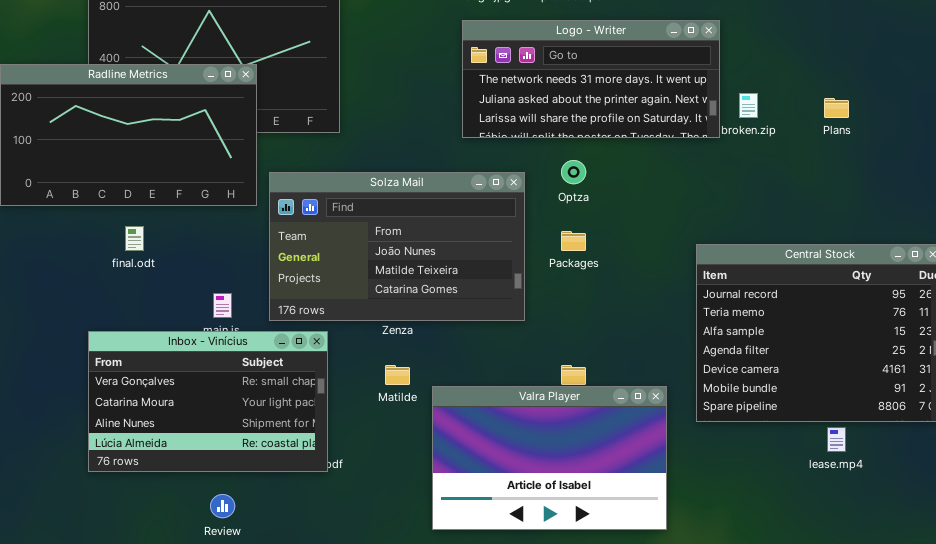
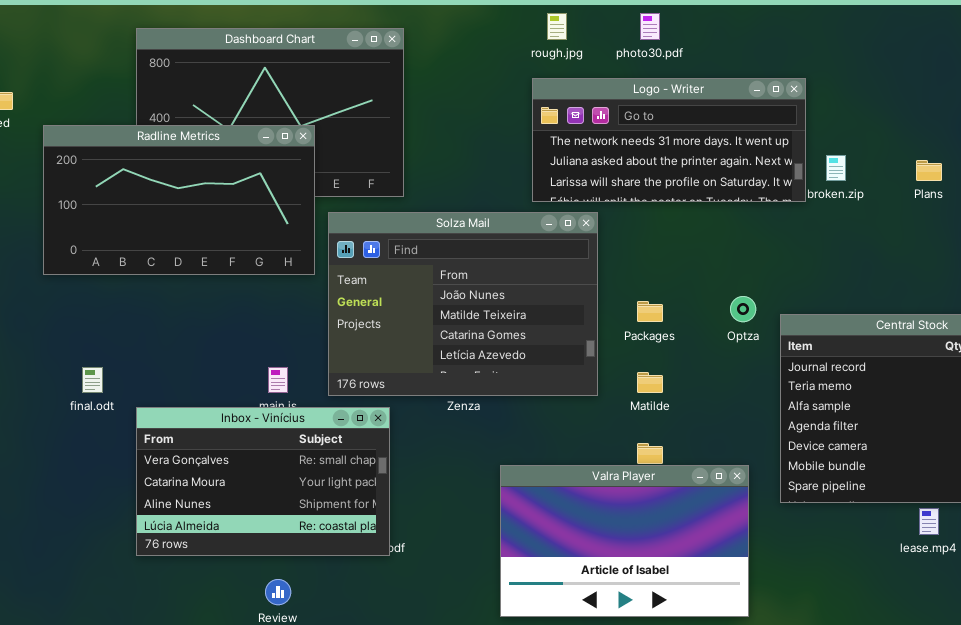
Optza: [561,160,586,184] -> [730,296,756,322], moved
Solza Mail: [269,172,525,321] -> [328,212,598,396], resized
final.odt: [125,226,144,251] -> [82,367,103,393], moved
Matilde: [385,365,410,385] -> [637,372,663,393], moved

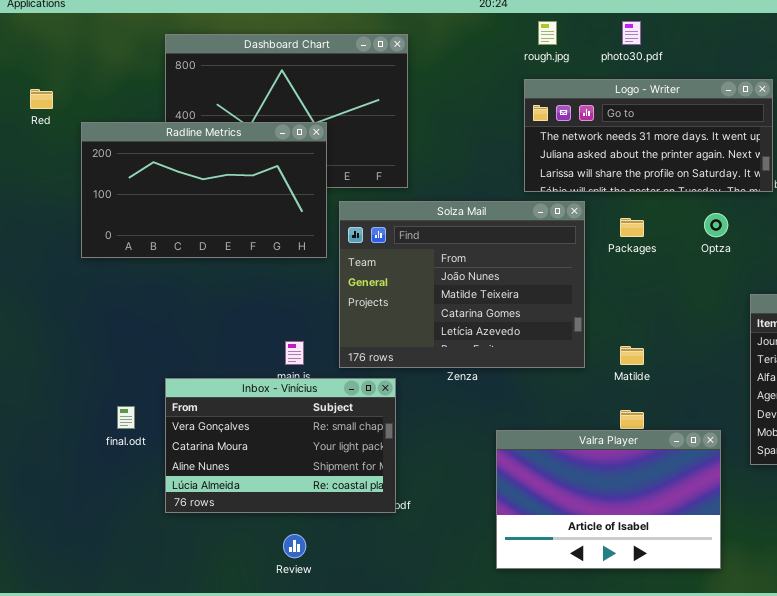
Optza: [730,296,756,322] -> [704,213,728,237], moved
Packages: [637,301,663,322] -> [620,218,644,237], moved
final.odt: [82,367,103,393] -> [117,406,135,429], moved

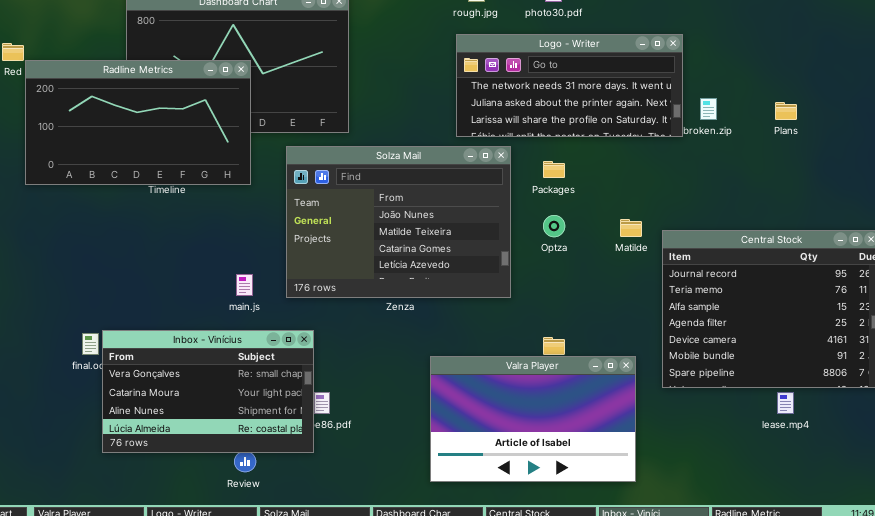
Radline Metrics: [81,122,327,258] -> [25,60,251,185], moved
Optza: [704,213,728,237] -> [543,215,565,237], moved
Matilde: [620,346,644,365] -> [620,219,642,237], moved
Inbox - Vinícius: [165,378,396,513] -> [102,330,314,453], moved

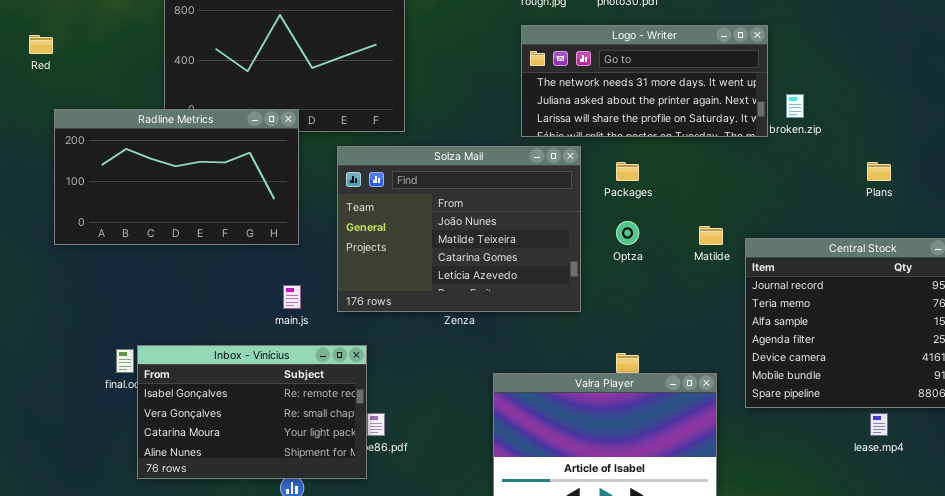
Radline Metrics: [25,60,251,185] -> [54,109,299,245], moved
Plans: [775,102,797,120] -> [867,162,891,181], moved
Inbox - Vinícius: [102,330,314,453] -> [137,345,367,479], scrolled up 1 row

